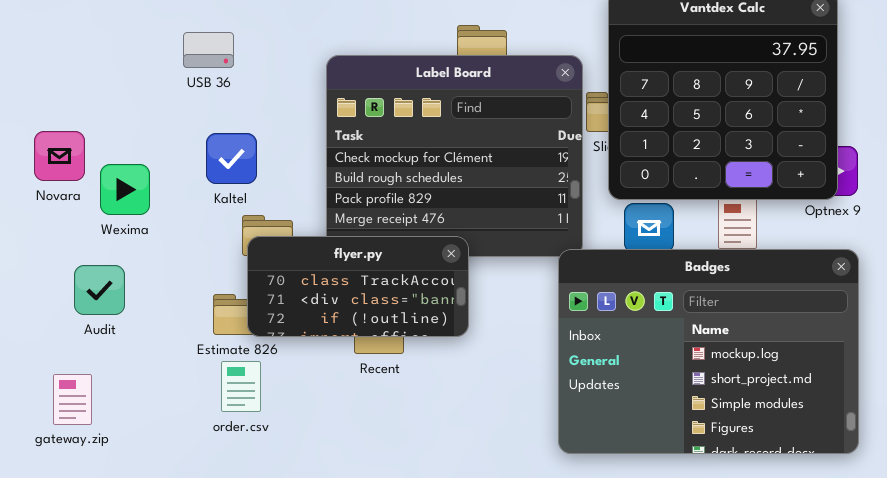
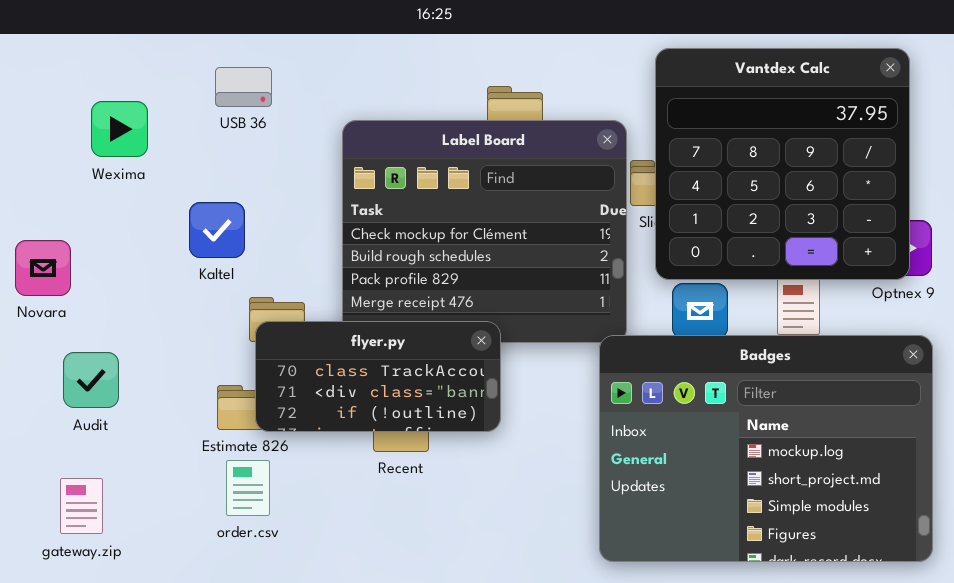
USB 36: [183,32,234,68] -> [215,67,272,107], moved
Novara: [34,131,85,181] -> [15,240,71,296], moved
Kaltel: [206,133,257,184] -> [189,202,245,258], moved
Wexima: [100,164,150,215] -> [91,101,148,157], moved
gateway.zip: [53,374,92,425] -> [60,478,103,534], moved

